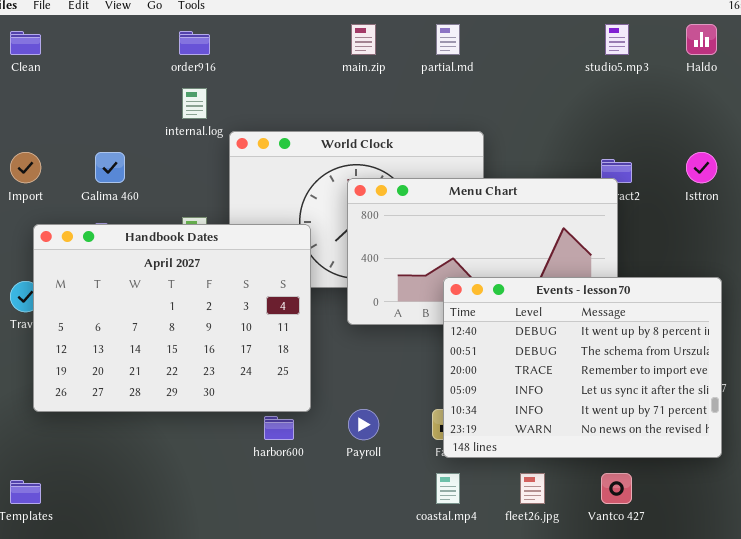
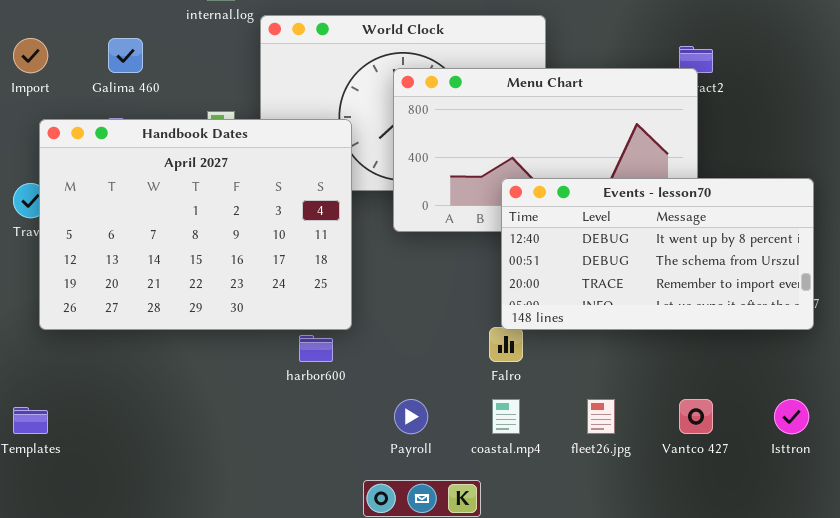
Isttron: [686,152,717,183] -> [774,399,809,434], moved
Events - lesson70: [443,277,722,458] -> [501,178,814,330], resized
Payroll: [348,409,379,440] -> [394,399,428,434], moved

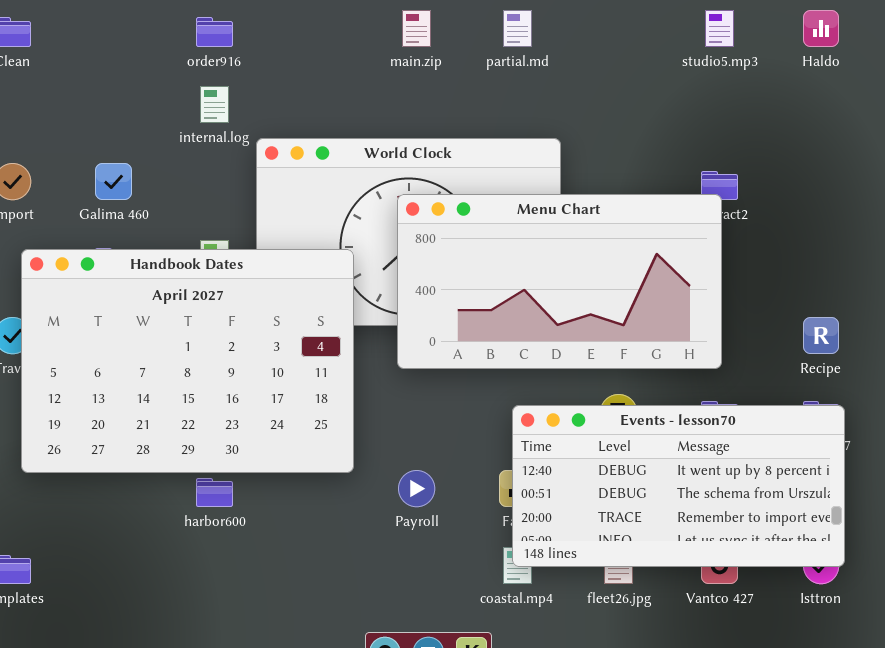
Events - lesson70: [501,178,814,330] -> [512,405,845,567], moved
harbor600: [299,335,333,362] -> [196,478,233,507], moved
Payroll: [394,399,428,434] -> [398,470,435,507], moved

